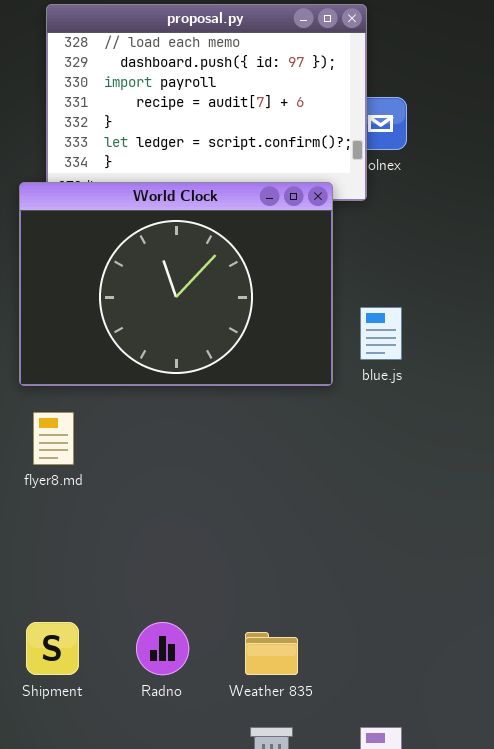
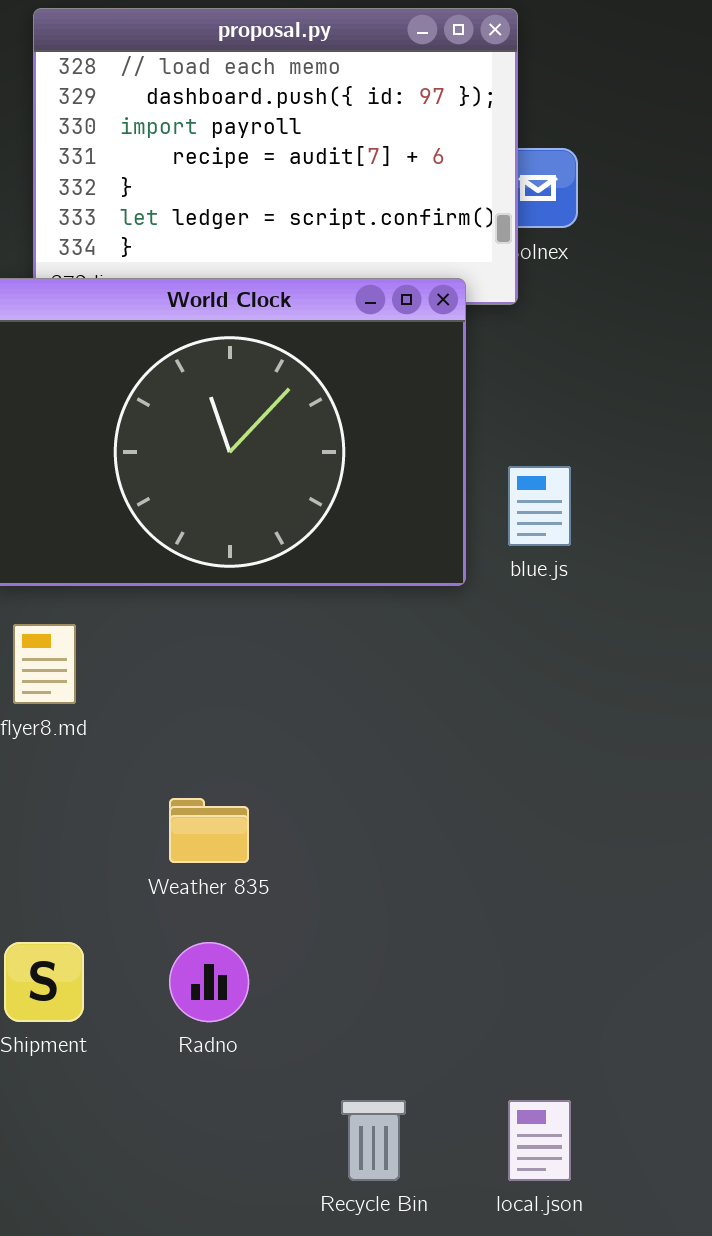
Weather 835: [245,632,298,675] -> [169,798,249,863], moved

